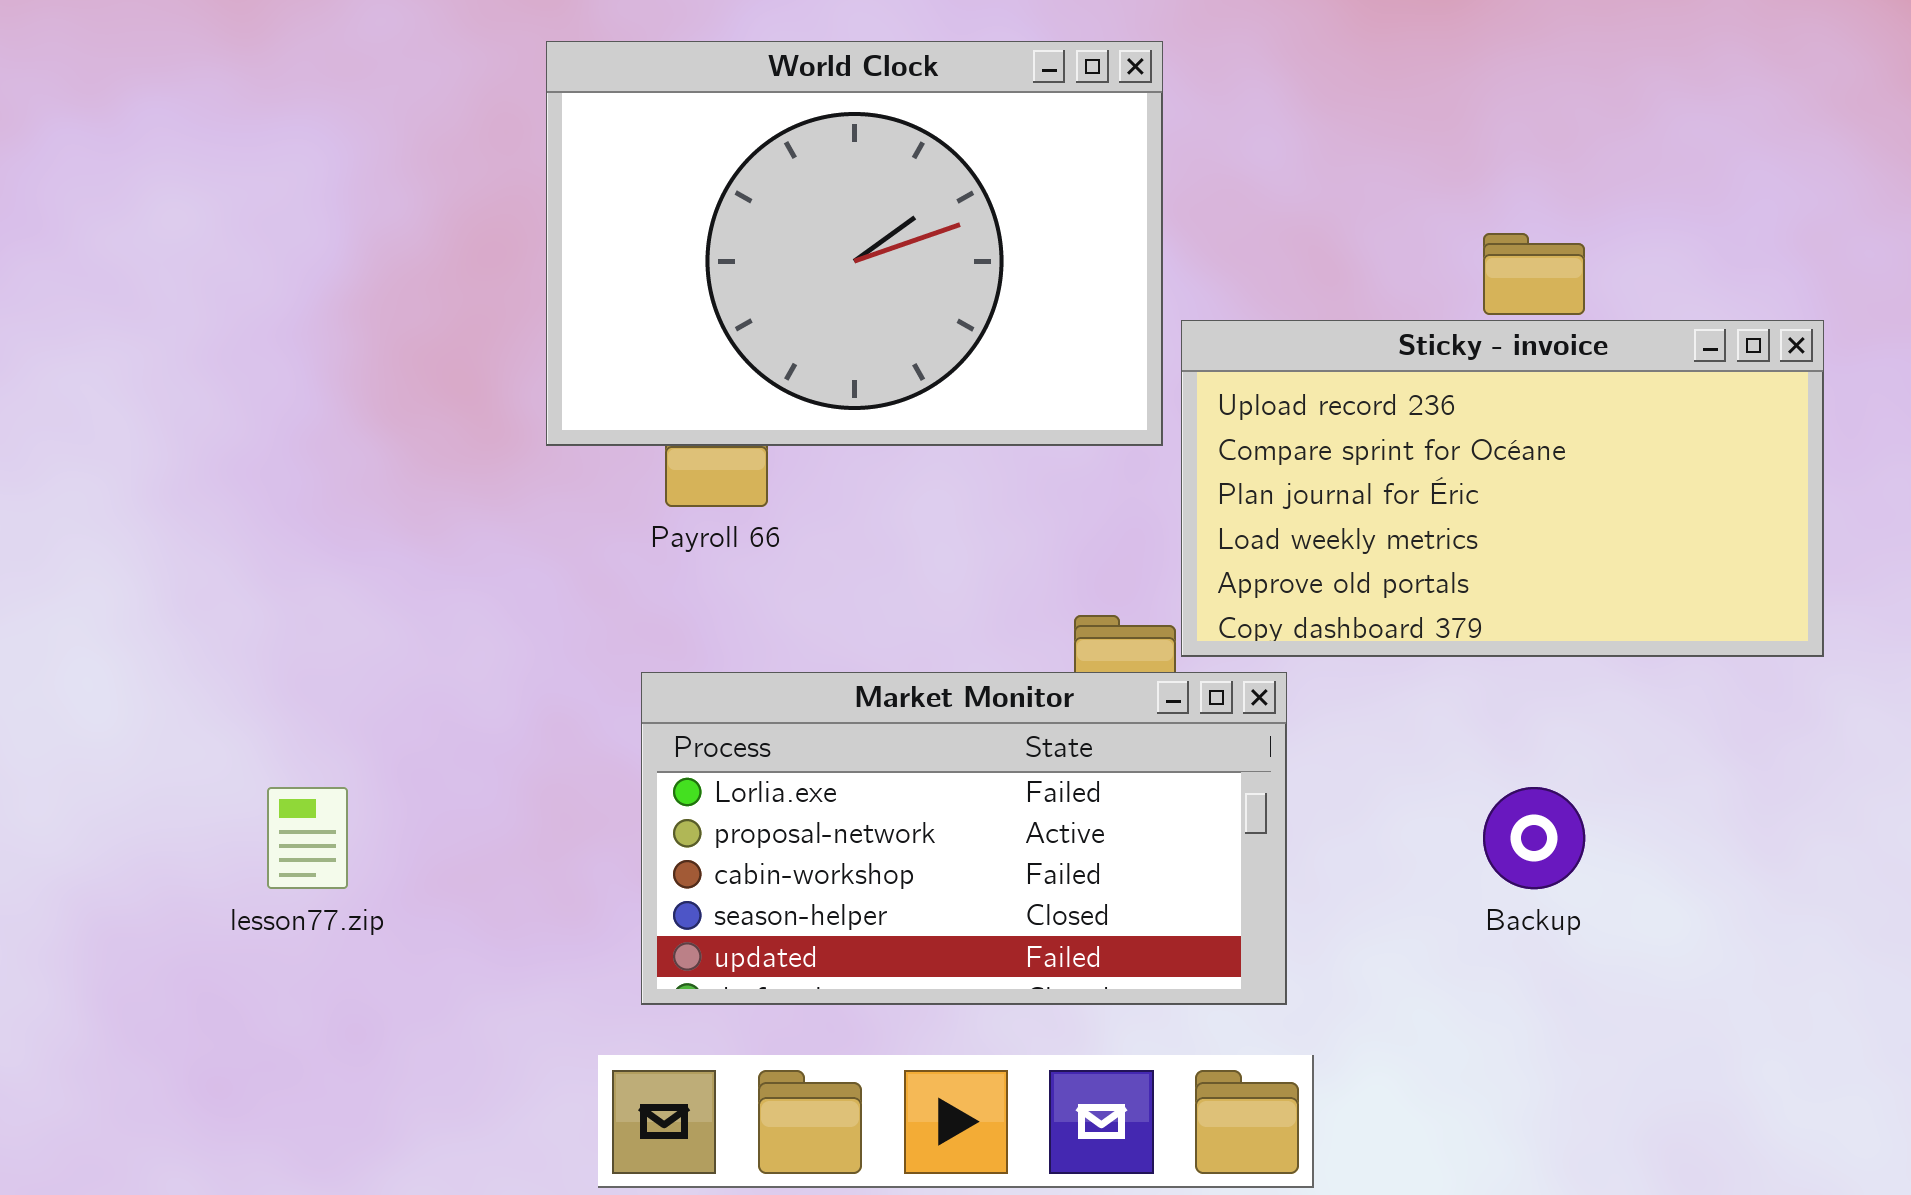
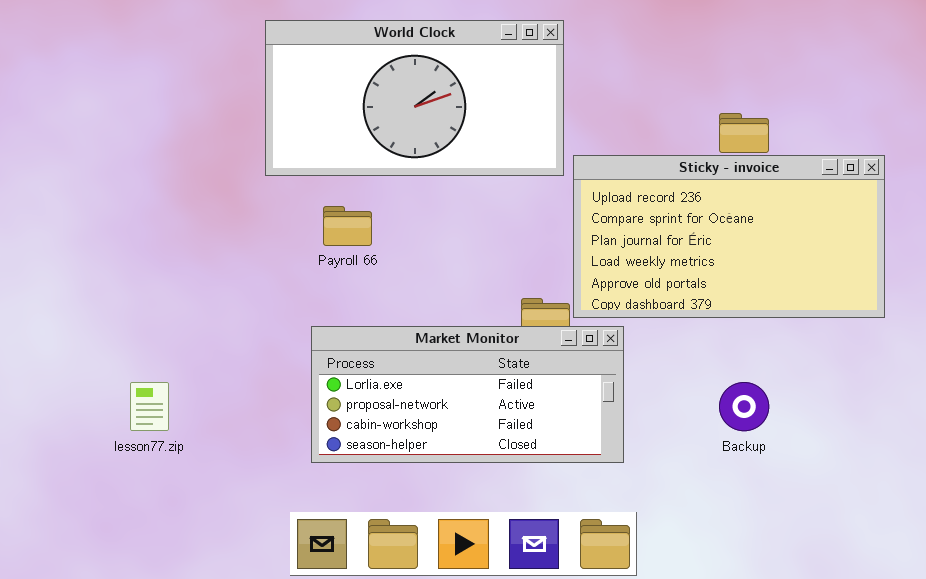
World Clock: [546,41,1163,446] -> [265,20,564,176], resized
Market Monitor: [641,672,1287,1005] -> [311,326,624,463], resized

